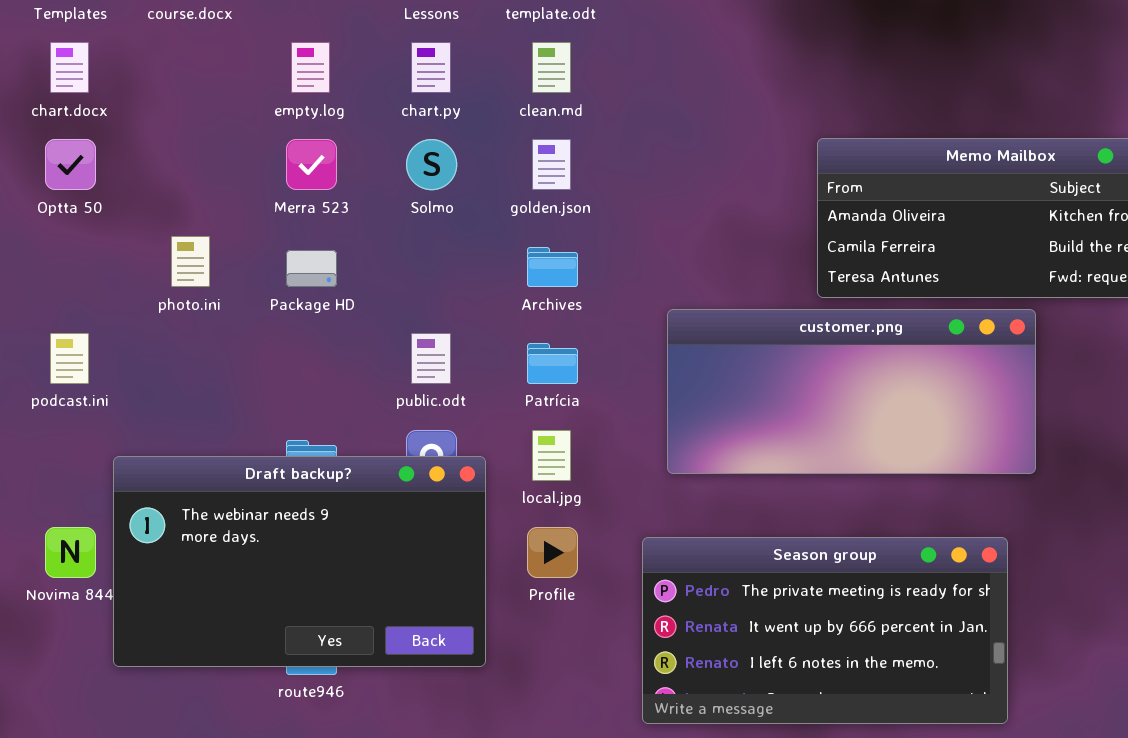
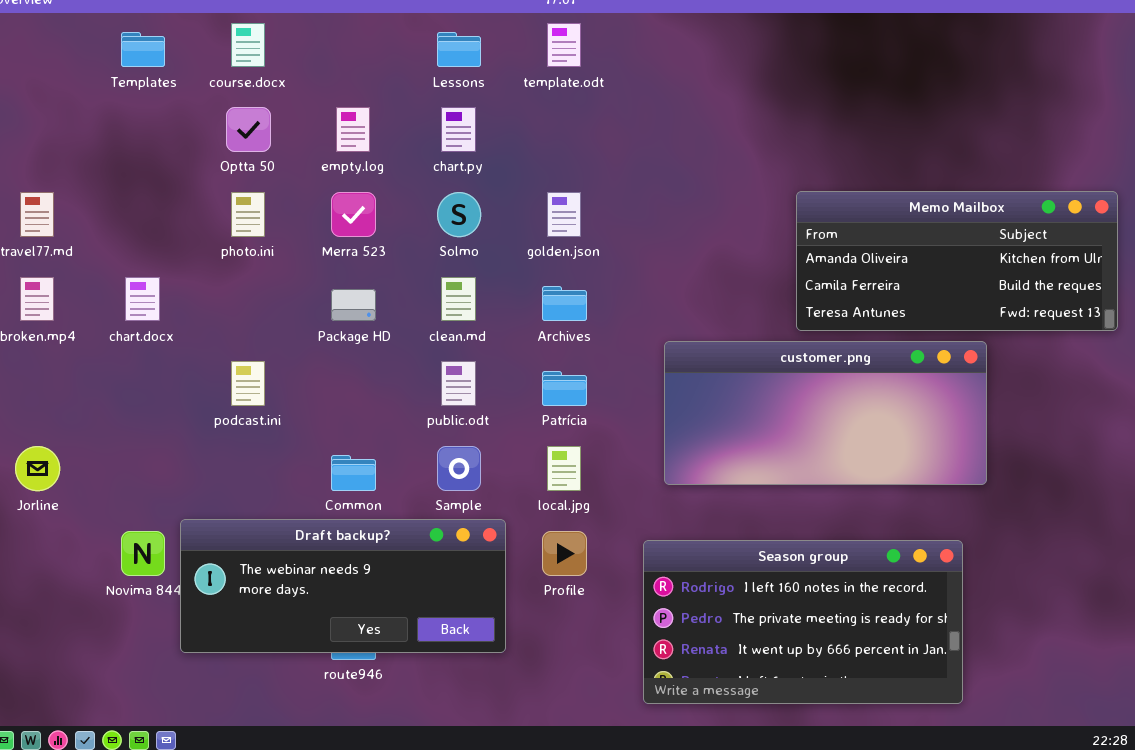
chart.docx: [50,42,89,93] -> [125,277,160,321], moved
clean.md: [532,42,571,93] -> [441,277,476,321], moved
Optta 50: [45,139,96,190] -> [226,107,271,152], moved
photo.ini: [171,236,210,287] -> [231,192,265,237], moved
podcast.ini: [50,333,89,384] -> [231,361,265,406], moved
Draft backup?: [113,456,486,667] -> [180,519,506,653], resized
Season group: [642,537,1008,724] -> [643,540,963,704], scrolled up 1 row

